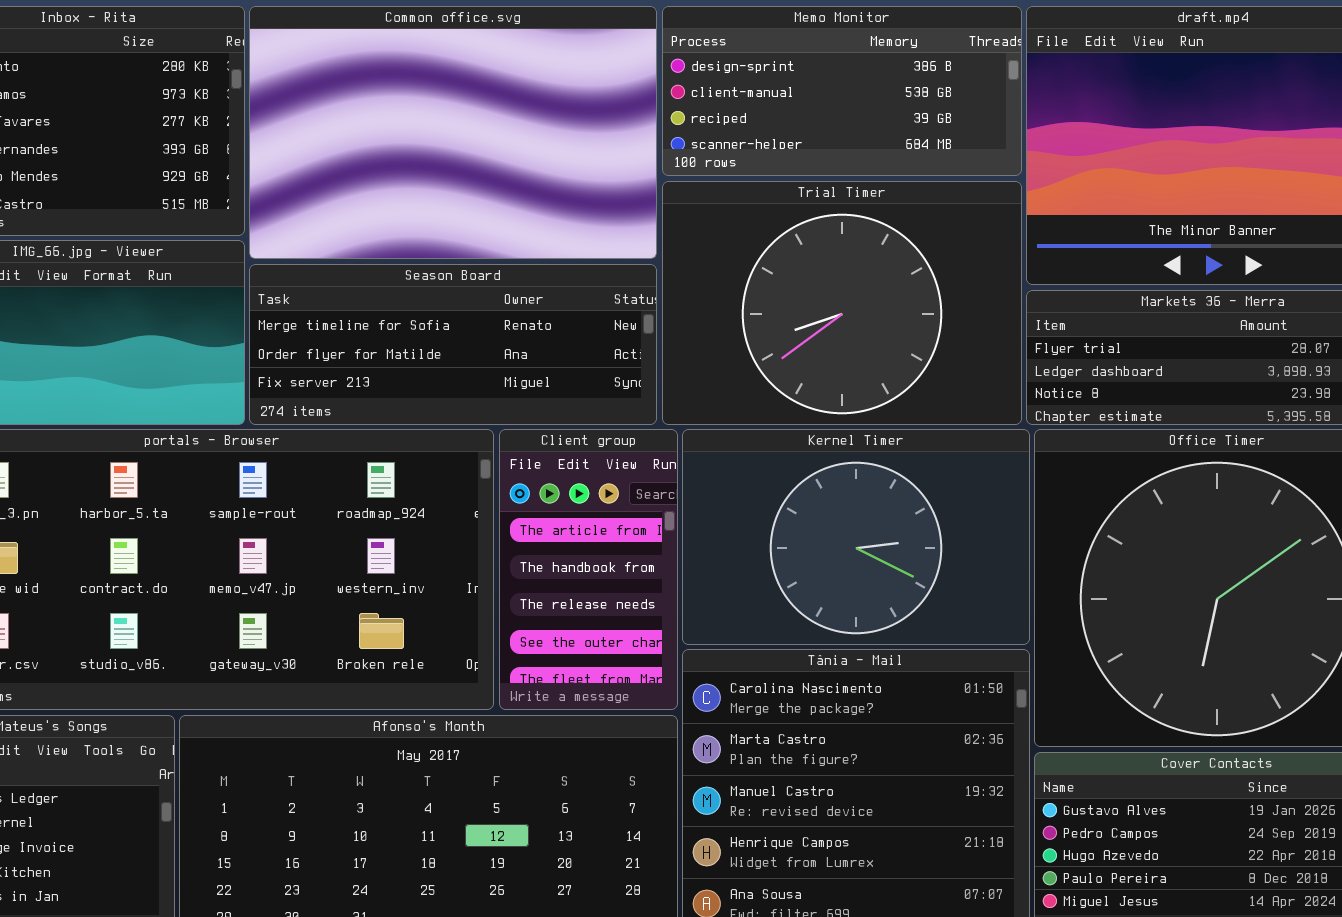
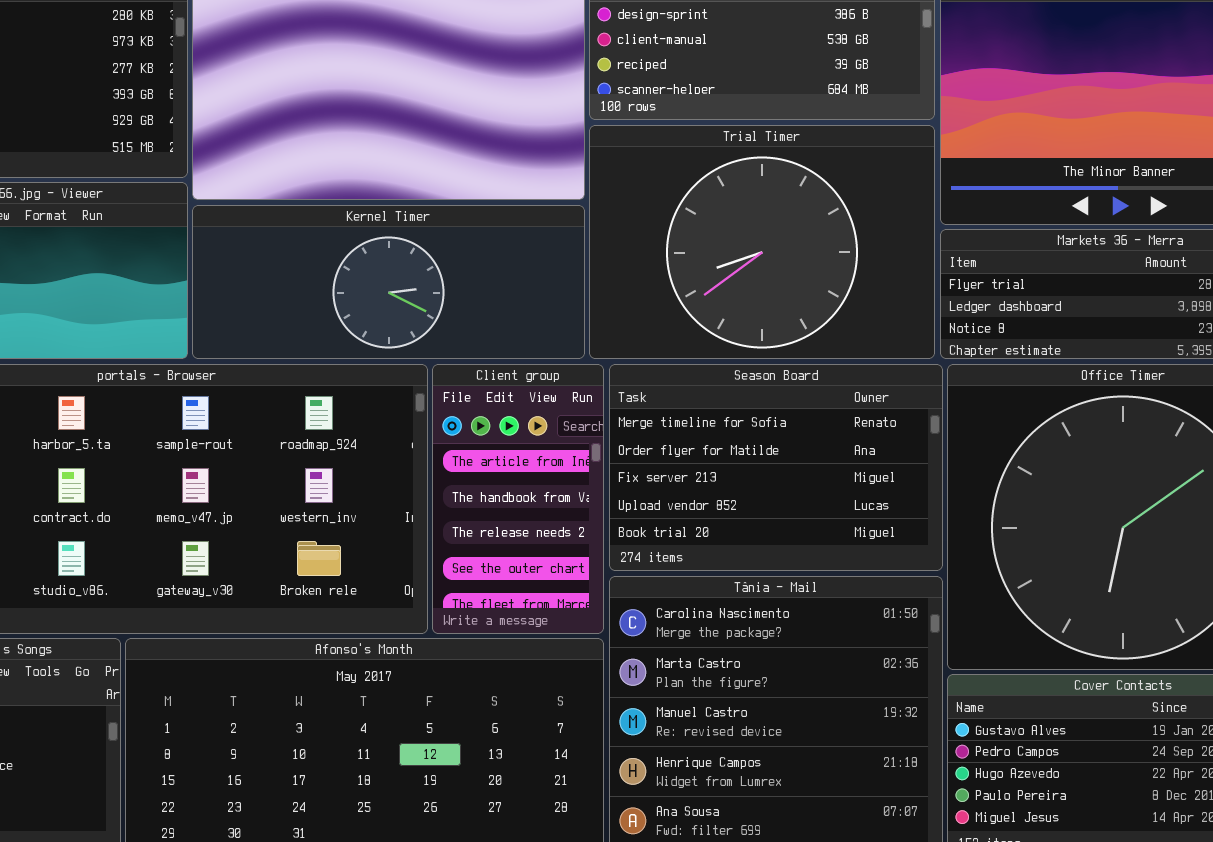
Season Board: [249,264,657,425] -> [609,364,943,571], moved, resized
Kernel Timer: [682,429,1030,645] -> [192,205,585,359], moved, resized

